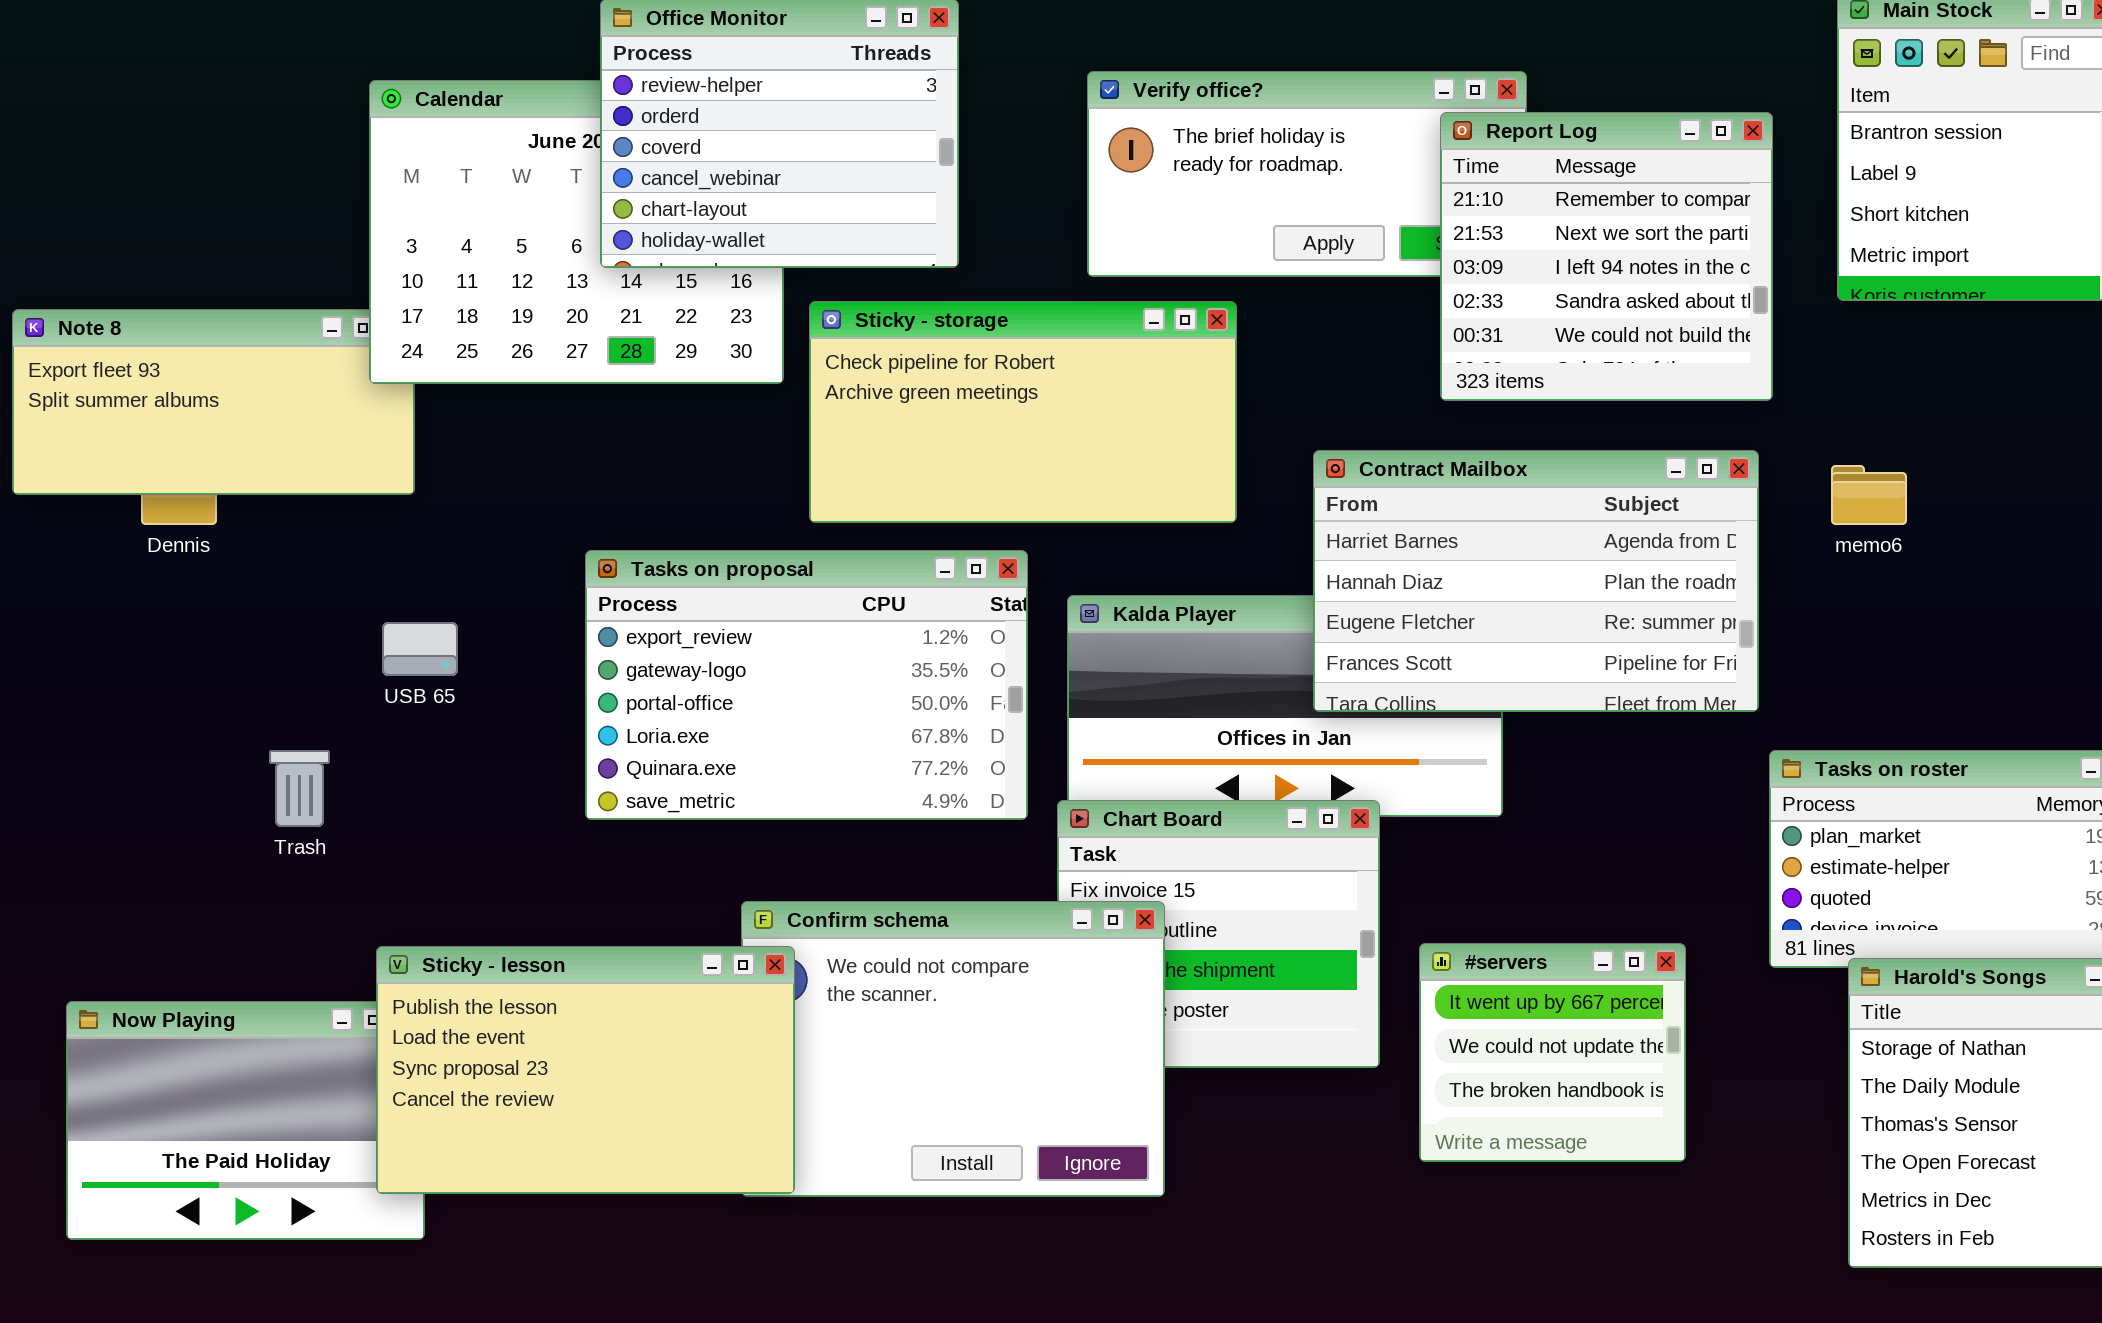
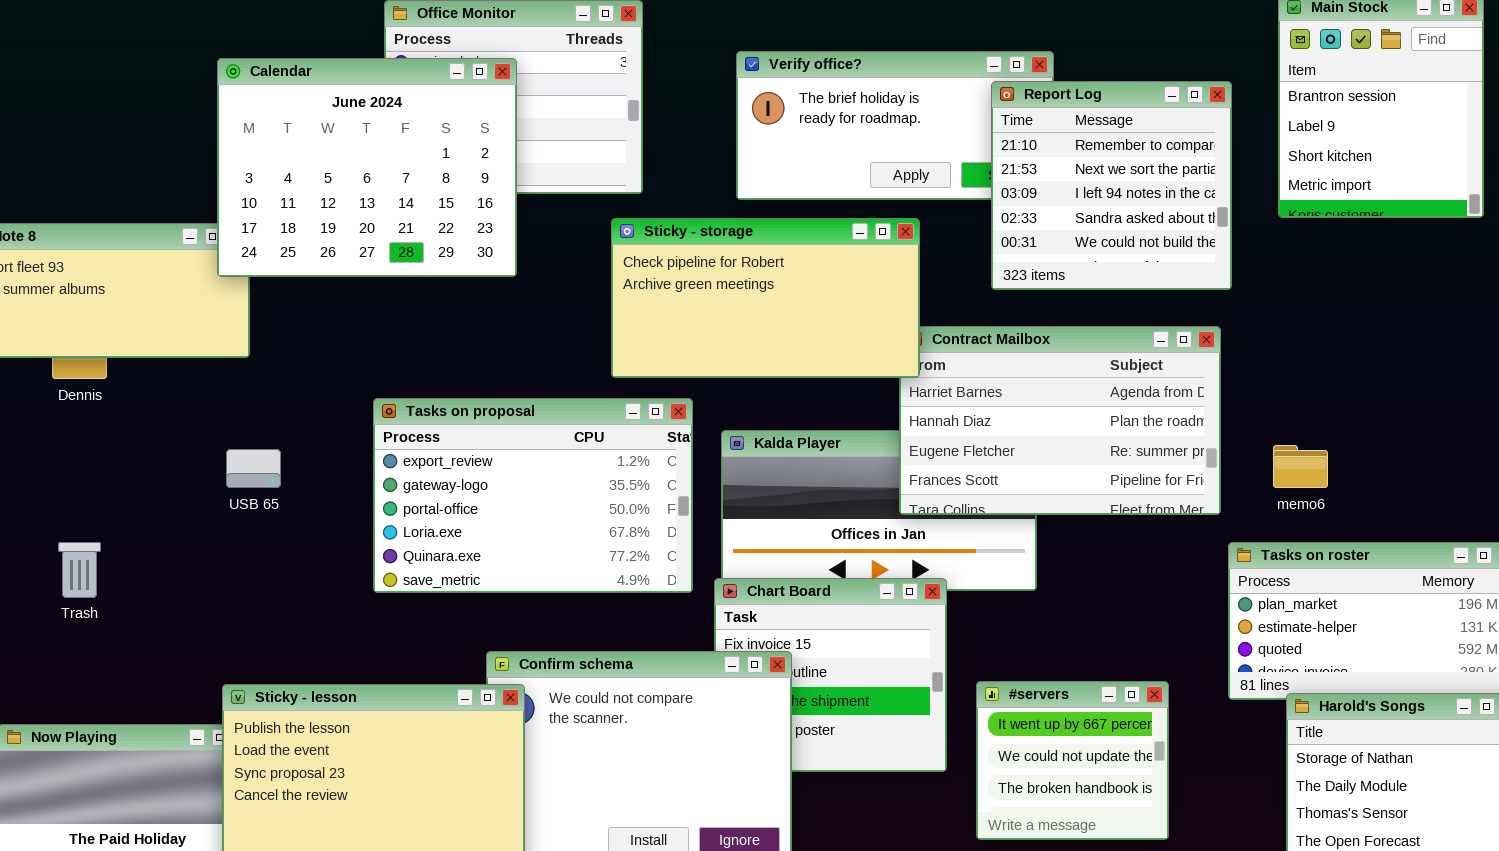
Calendar: [369,80,784,384] -> [217,58,517,277], raised
Sticky - storage: [809,301,1237,523] -> [611,218,920,378], moved
memo6: [1831,465,1907,525] -> [1273,445,1328,488], moved
Trash: [269,750,330,827] -> [58,542,101,598], moved

